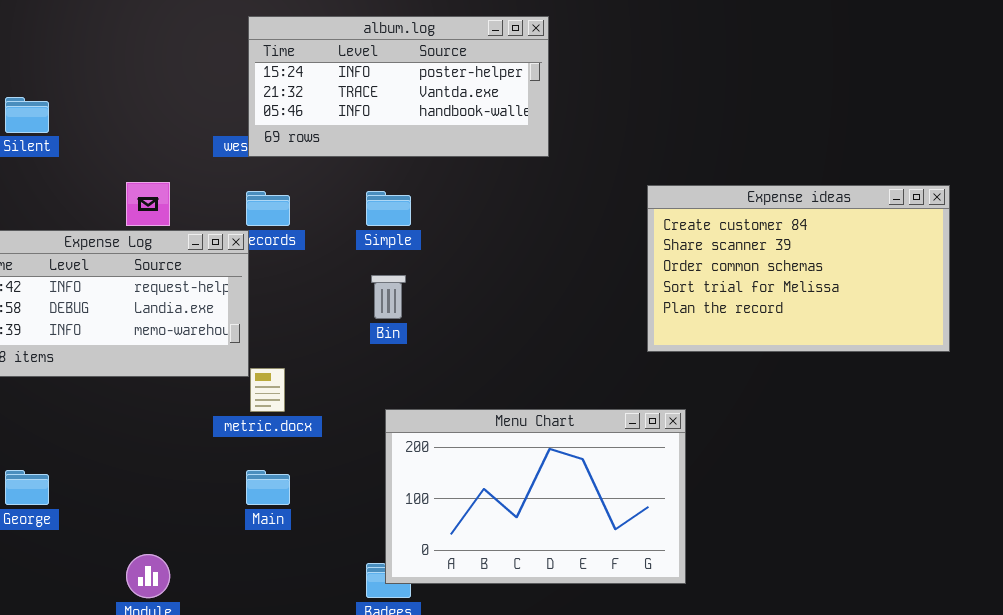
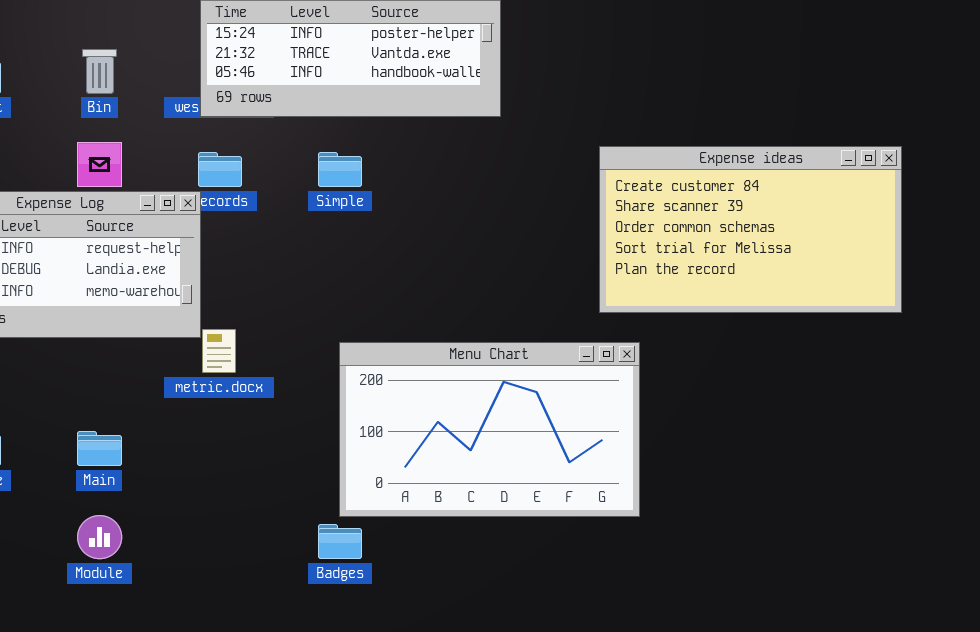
Bin: [371,275,406,319] -> [82,49,117,94], moved
Menu Chart: [385,409,686,584] -> [339,342,640,517], moved
Main: [246,470,290,505] -> [77,431,122,466], moved

